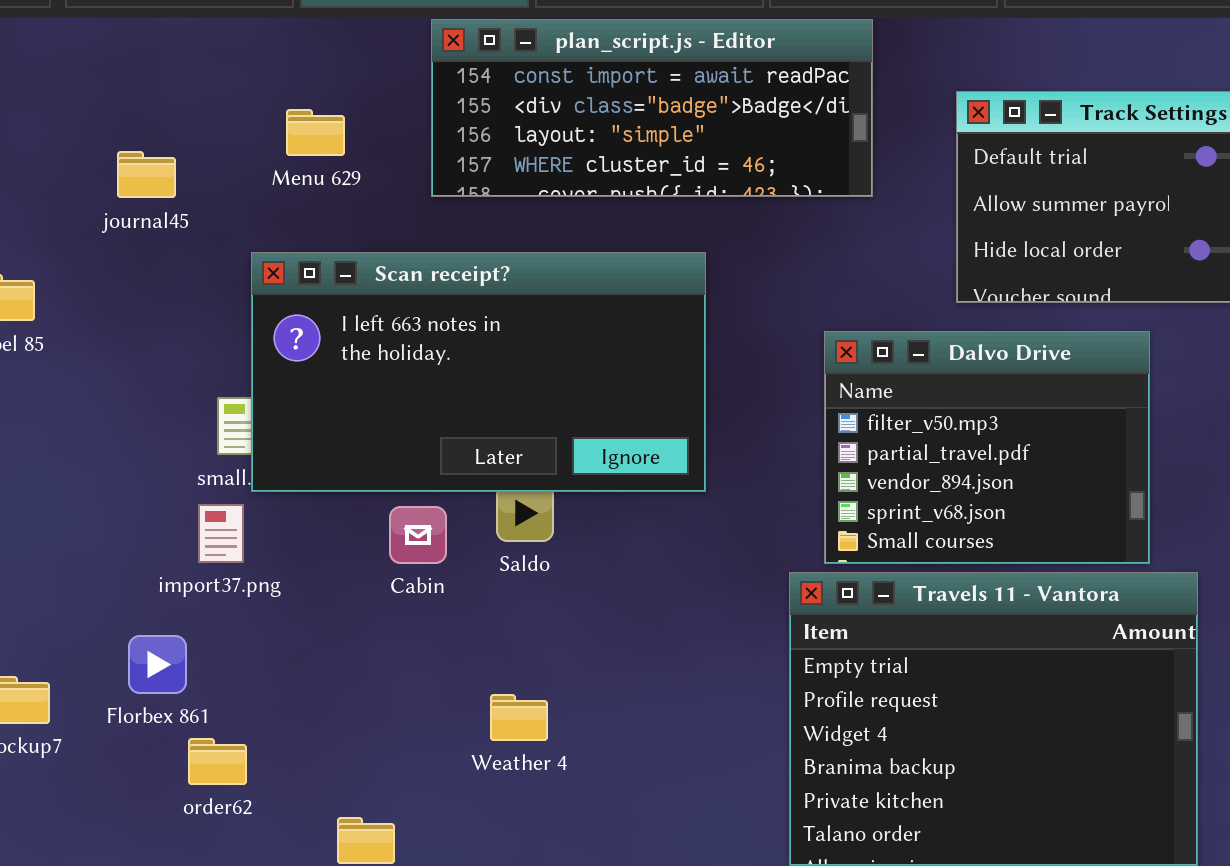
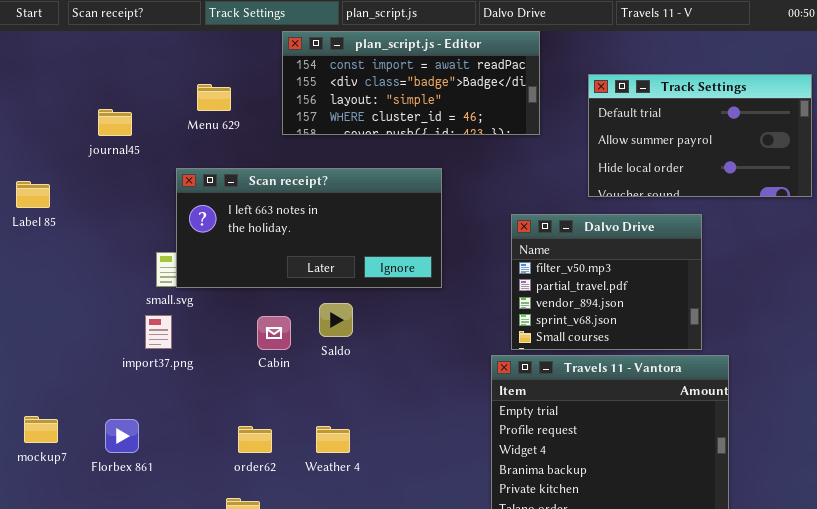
Scan receipt?: [251,252,706,492] -> [176,168,442,288], resized
Florbex 861: [128,635,187,694] -> [105,419,139,453], moved
order62: [188,738,247,785] -> [238,426,272,453], moved

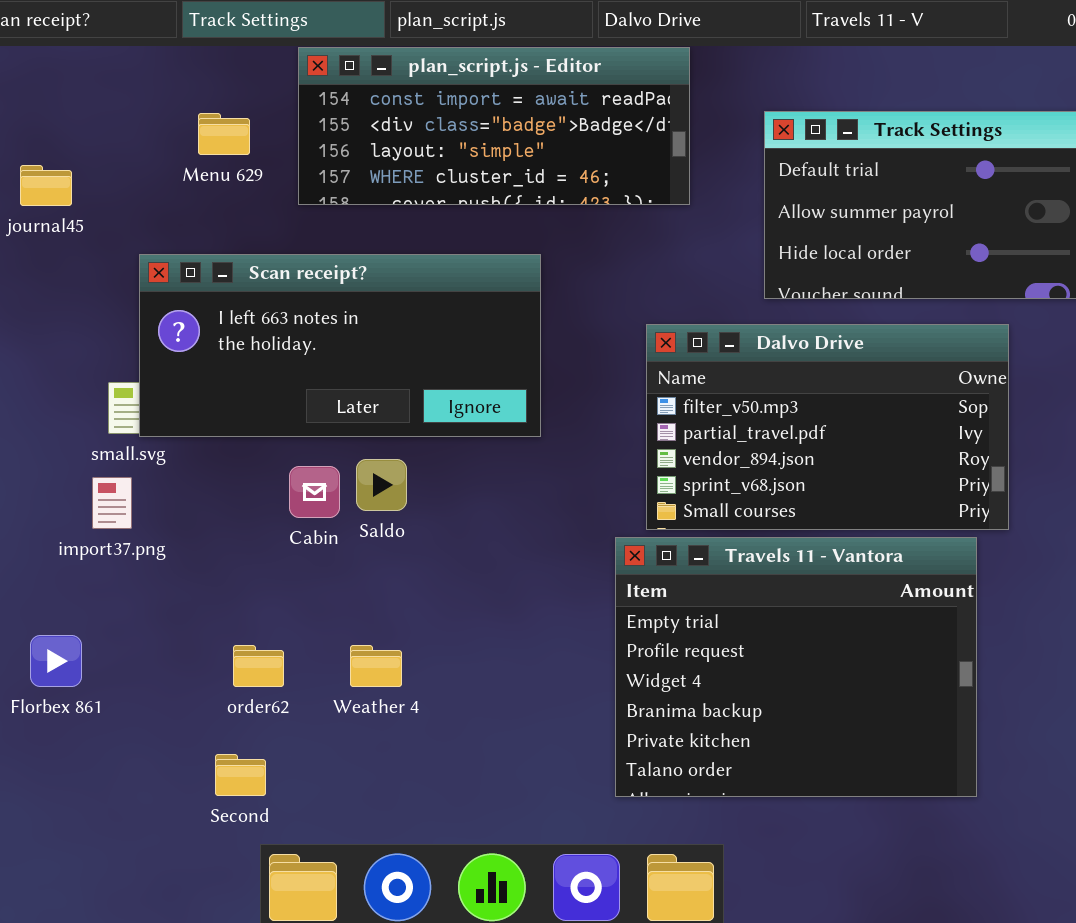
Menu 629: [197,84,231,111] -> [198,113,250,155], moved
Dalvo Drive: [511,214,702,350] -> [646,324,1009,530], resized
Cabin: [257,316,291,350] -> [289,466,340,518], moved

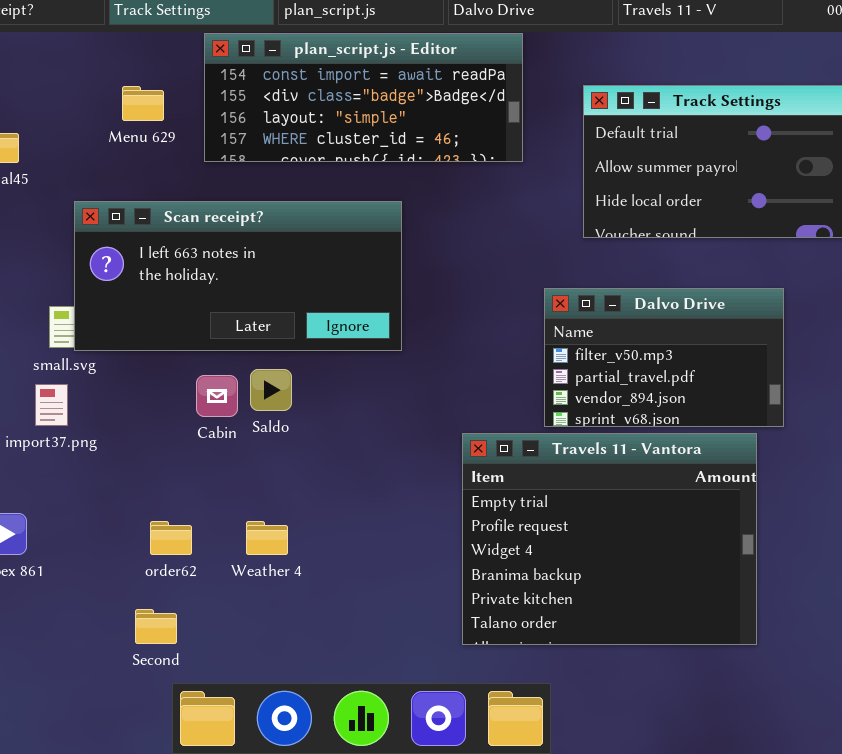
Dalvo Drive: [646,324,1009,530] -> [544,288,784,427], resized

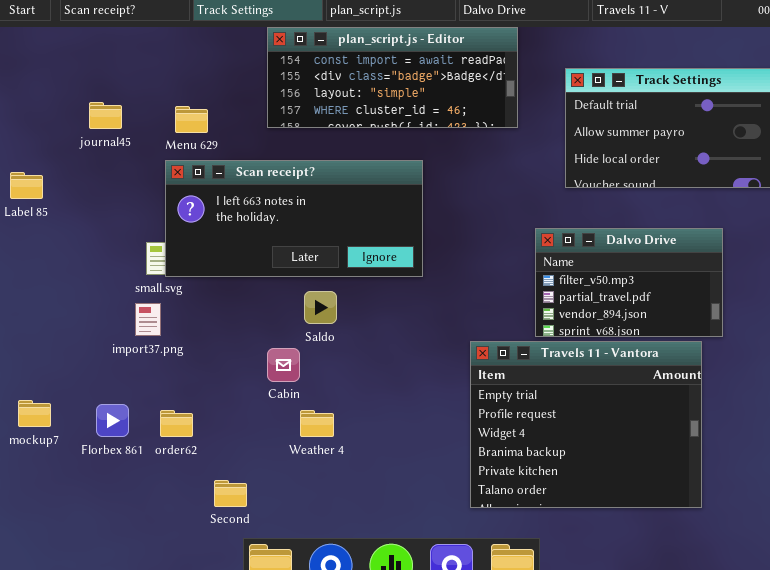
Menu 629: [122,86,164,121] -> [175,106,208,133], moved
Cabin: [196,375,238,417] -> [267,348,300,382], moved
order62: [150,521,192,555] -> [160,410,193,437], moved

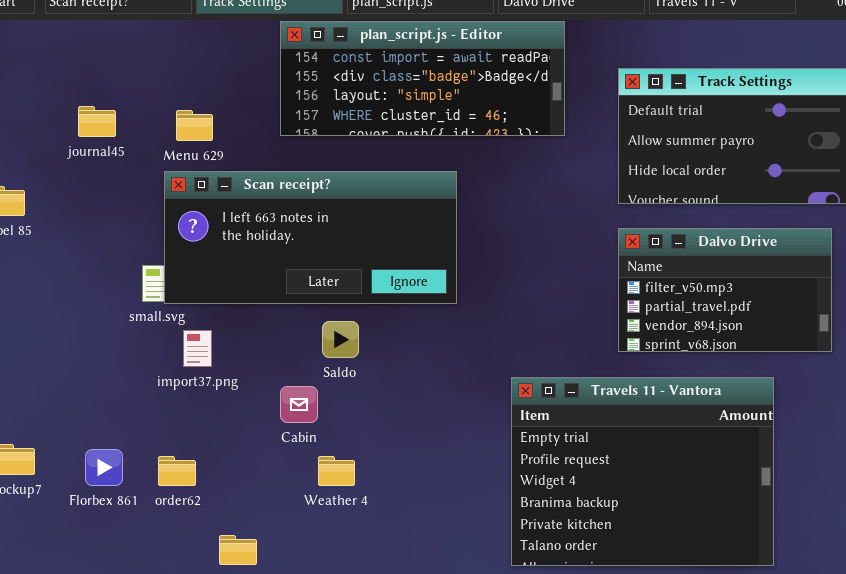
Dalvo Drive: [535,228,723,337] -> [618,228,832,352], moved
import37.png: [135,303,161,336] -> [183,330,212,367], moved

